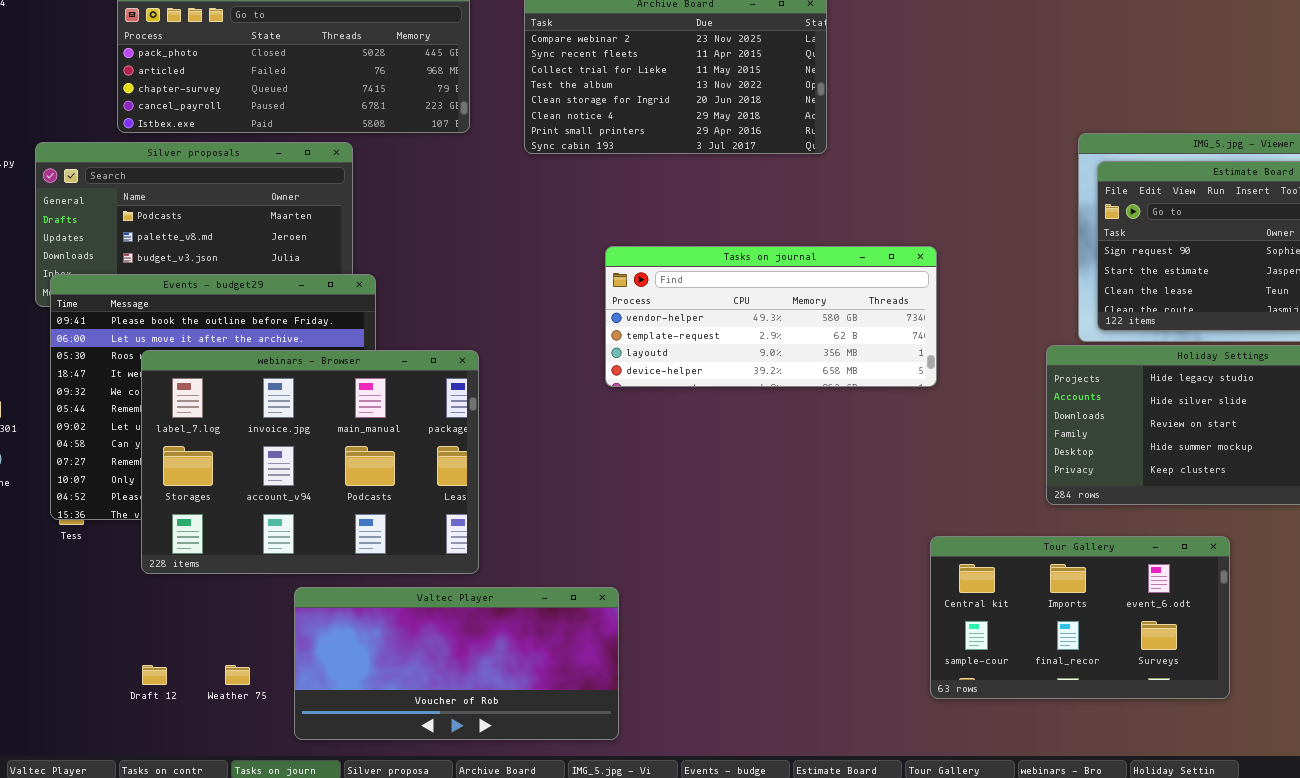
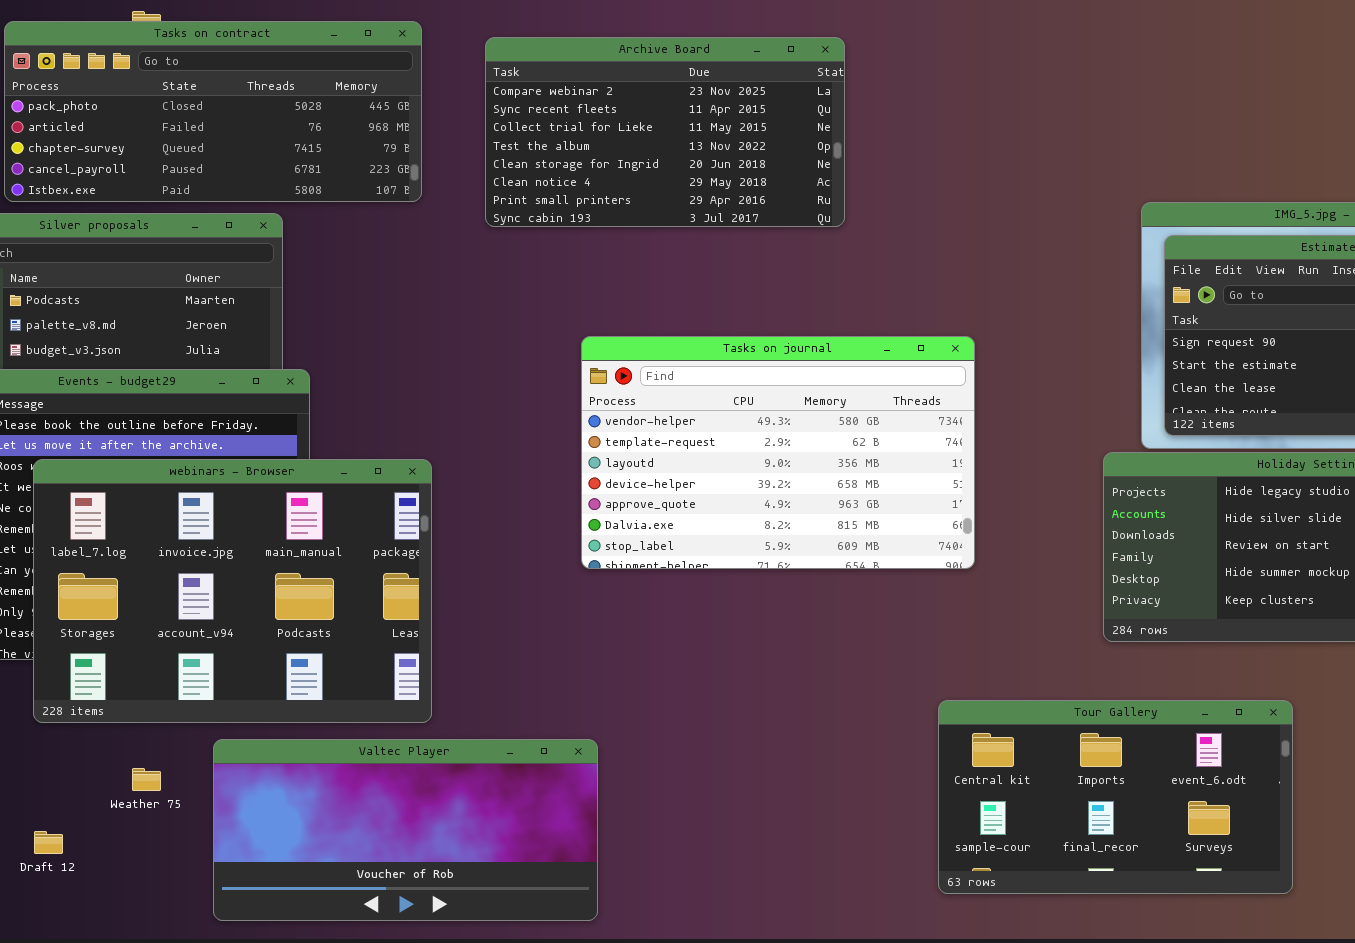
Tasks on journal: [605,246,937,387] -> [581,336,975,569], resized
Tour Gallery: [930,536,1230,699] -> [938,700,1293,894], moved
Weather 75: [225,665,250,685] -> [132,768,161,791], moved

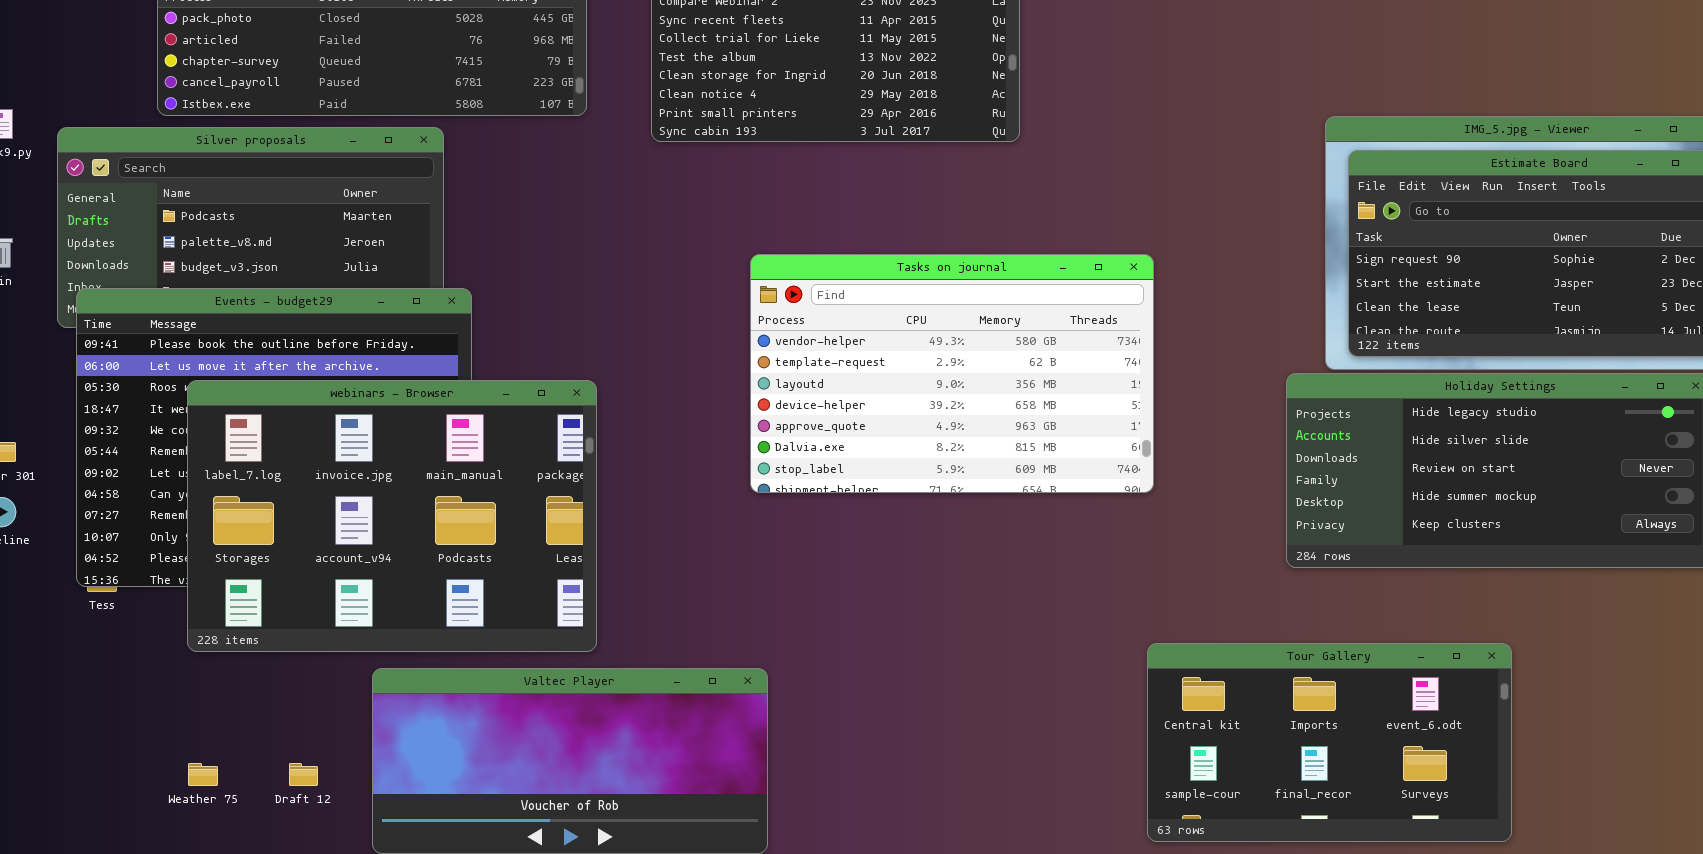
Tour Gallery: [938,700,1293,894] -> [1147,643,1512,842], moved
Weather 75: [132,768,161,791] -> [188,763,218,786], moved
Draft 12: [34,831,63,854] -> [289,763,318,786], moved

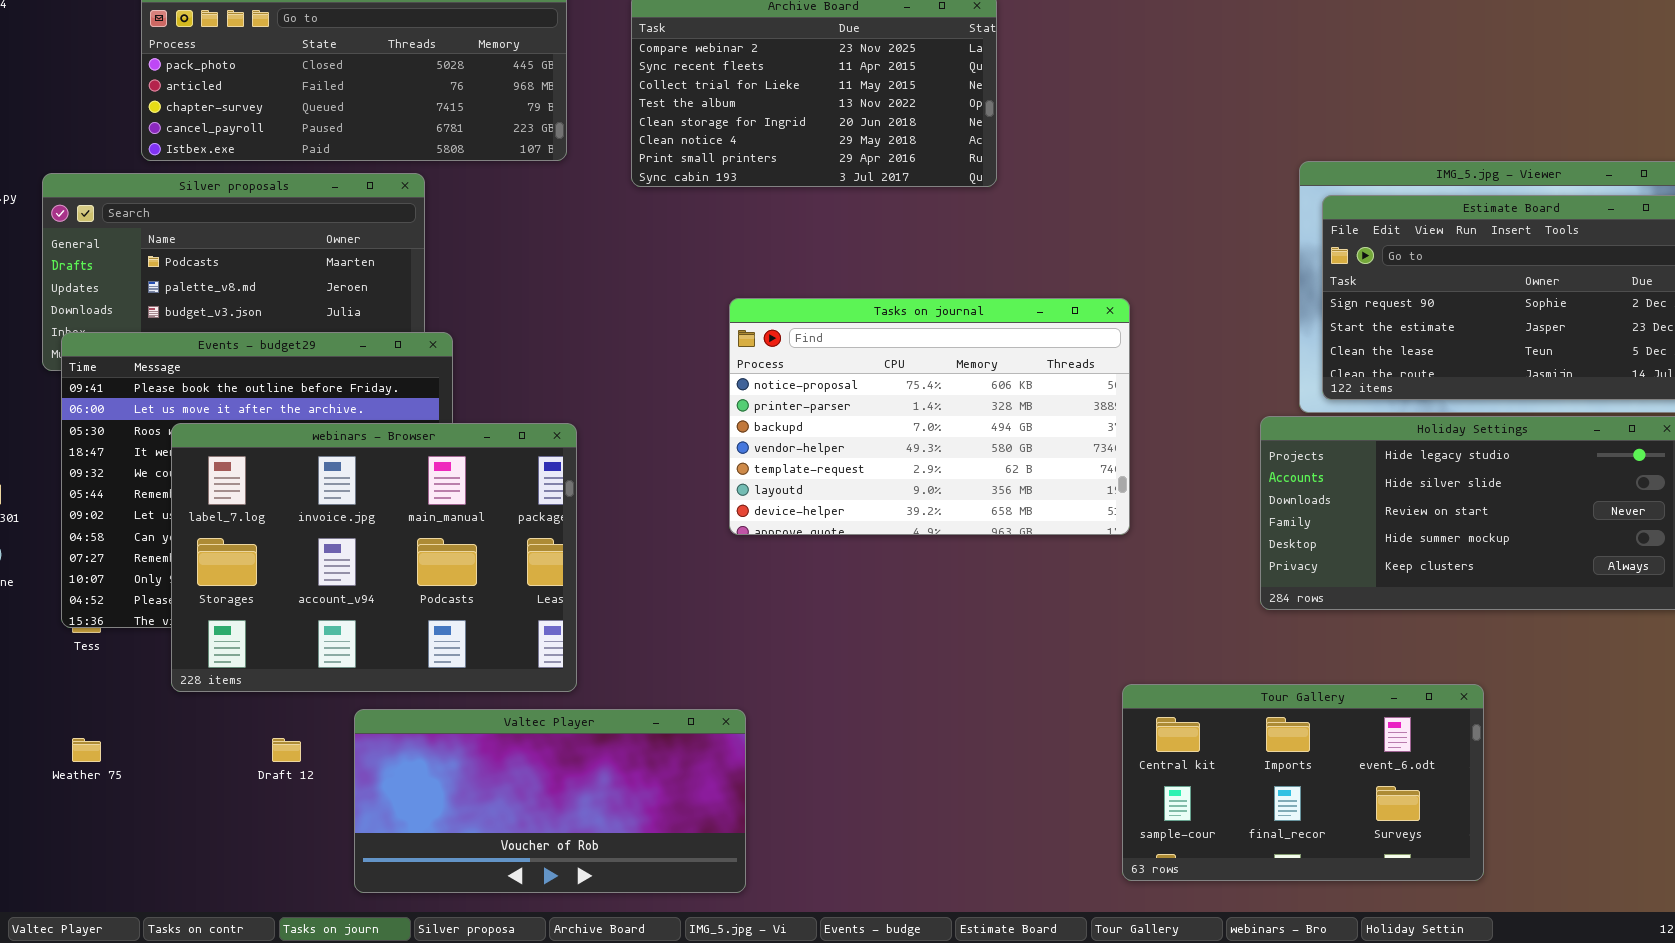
Tasks on journal: [750,254,1154,493] -> [729,298,1130,535], scrolled up 3 rows
Weather 75: [188,763,218,786] -> [72,738,101,762], moved
Draft 12: [289,763,318,786] -> [272,738,301,762], moved

